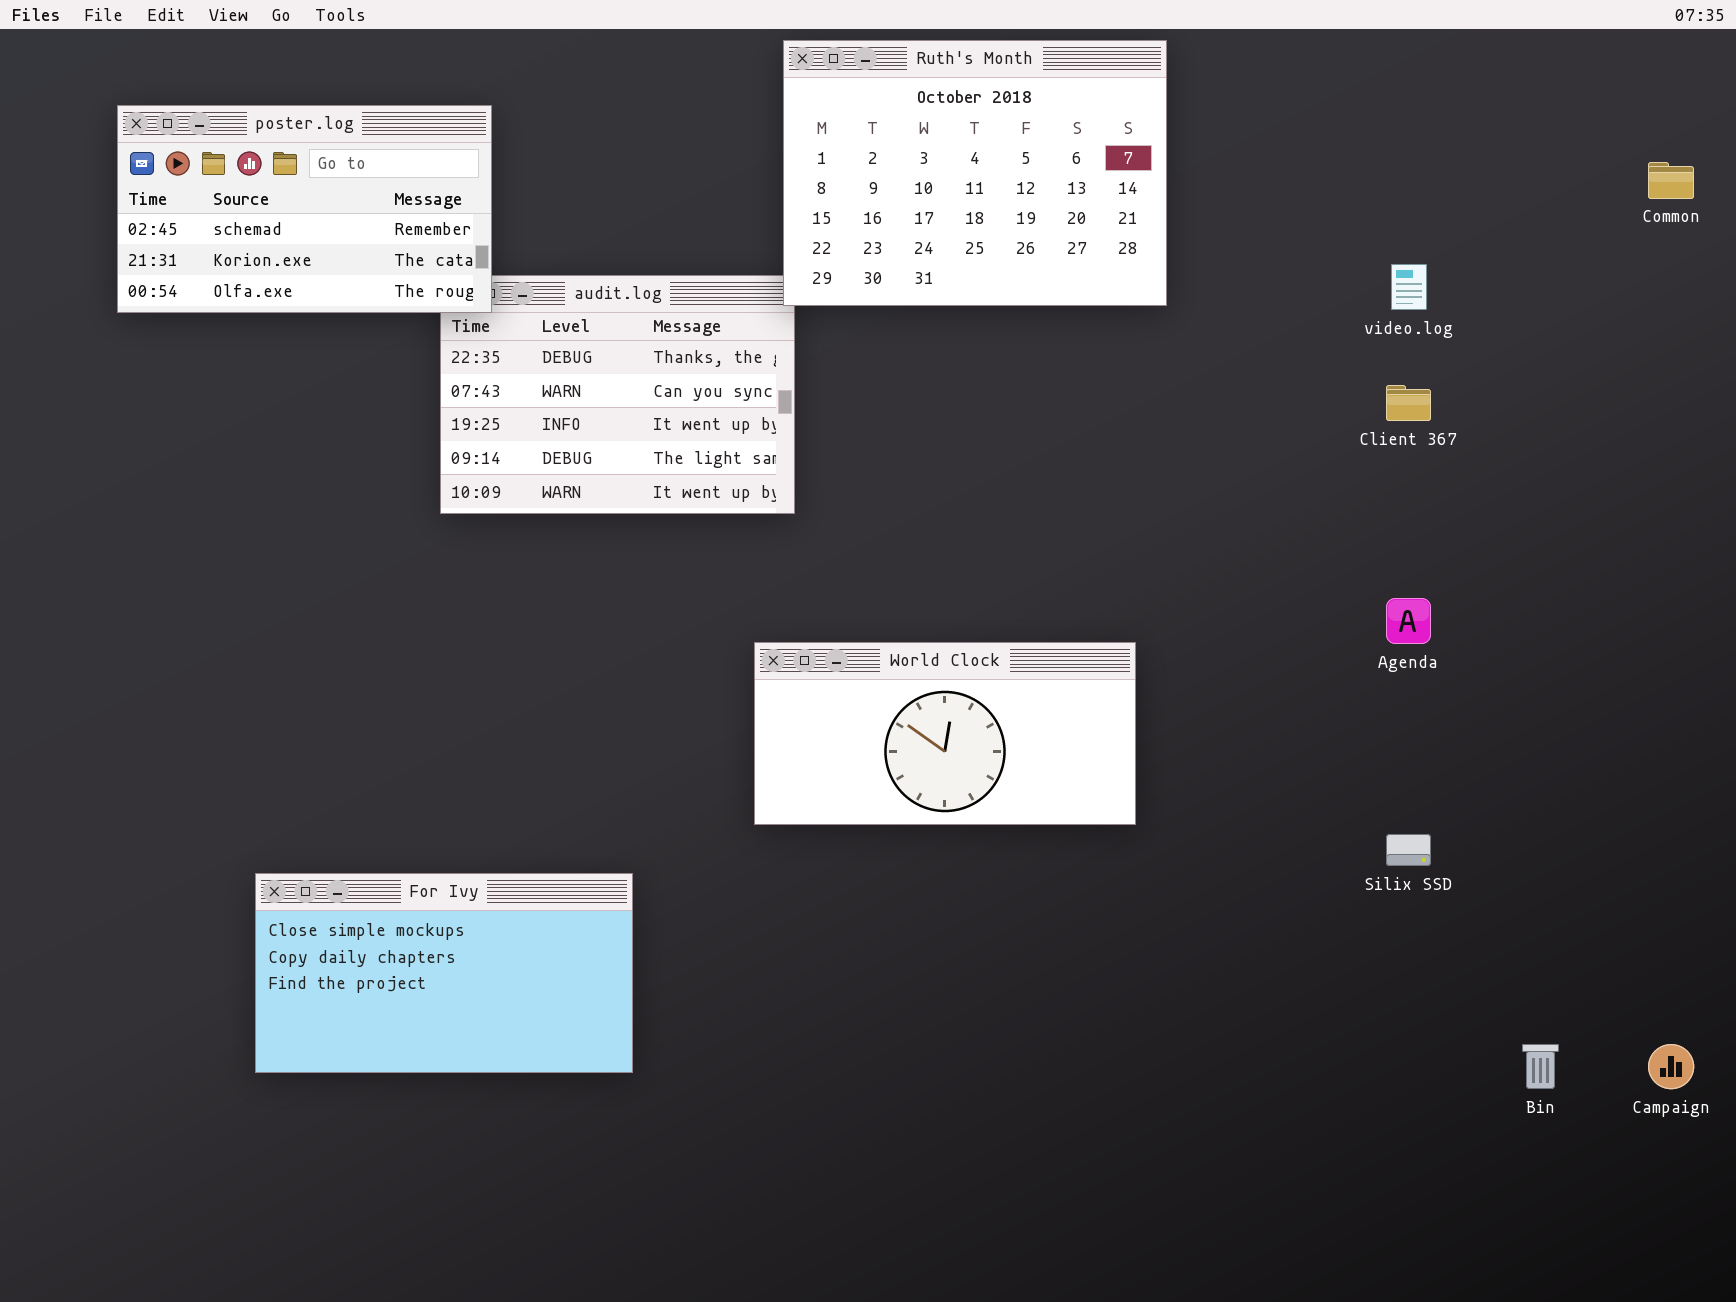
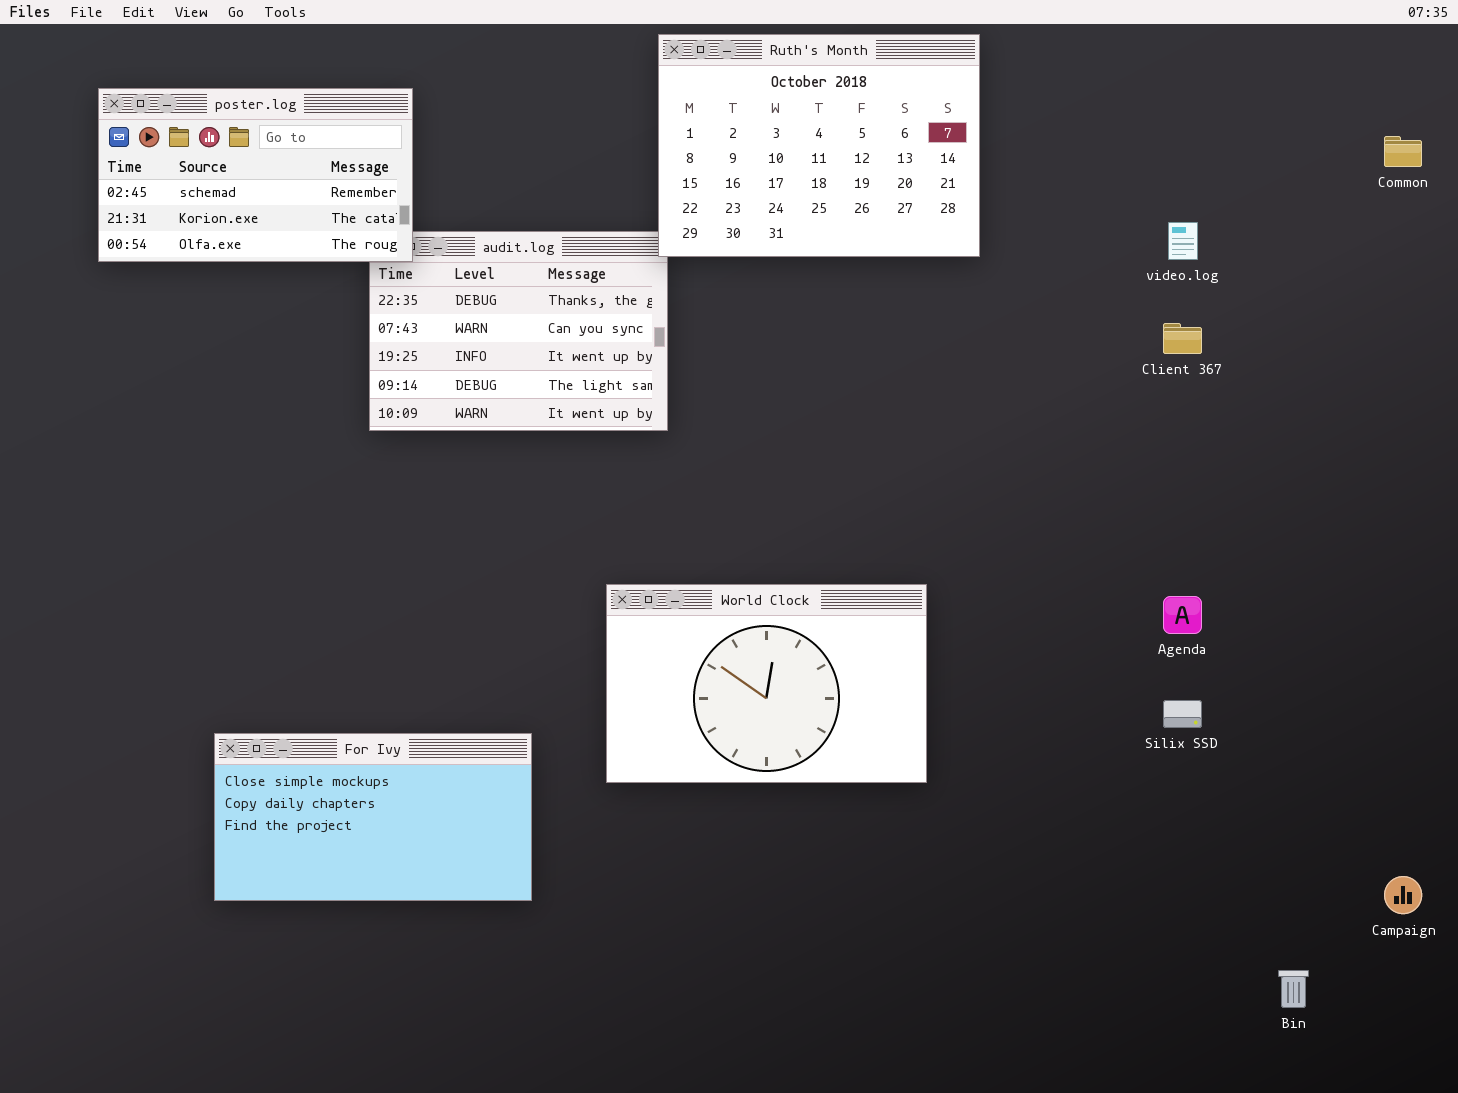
Agenda: [1386,598,1431,644] -> [1163,596,1202,634], moved
World Clock: [754,642,1136,825] -> [606,584,927,783], moved, resized
Bin: [1522,1044,1559,1089] -> [1278,970,1309,1008], moved

